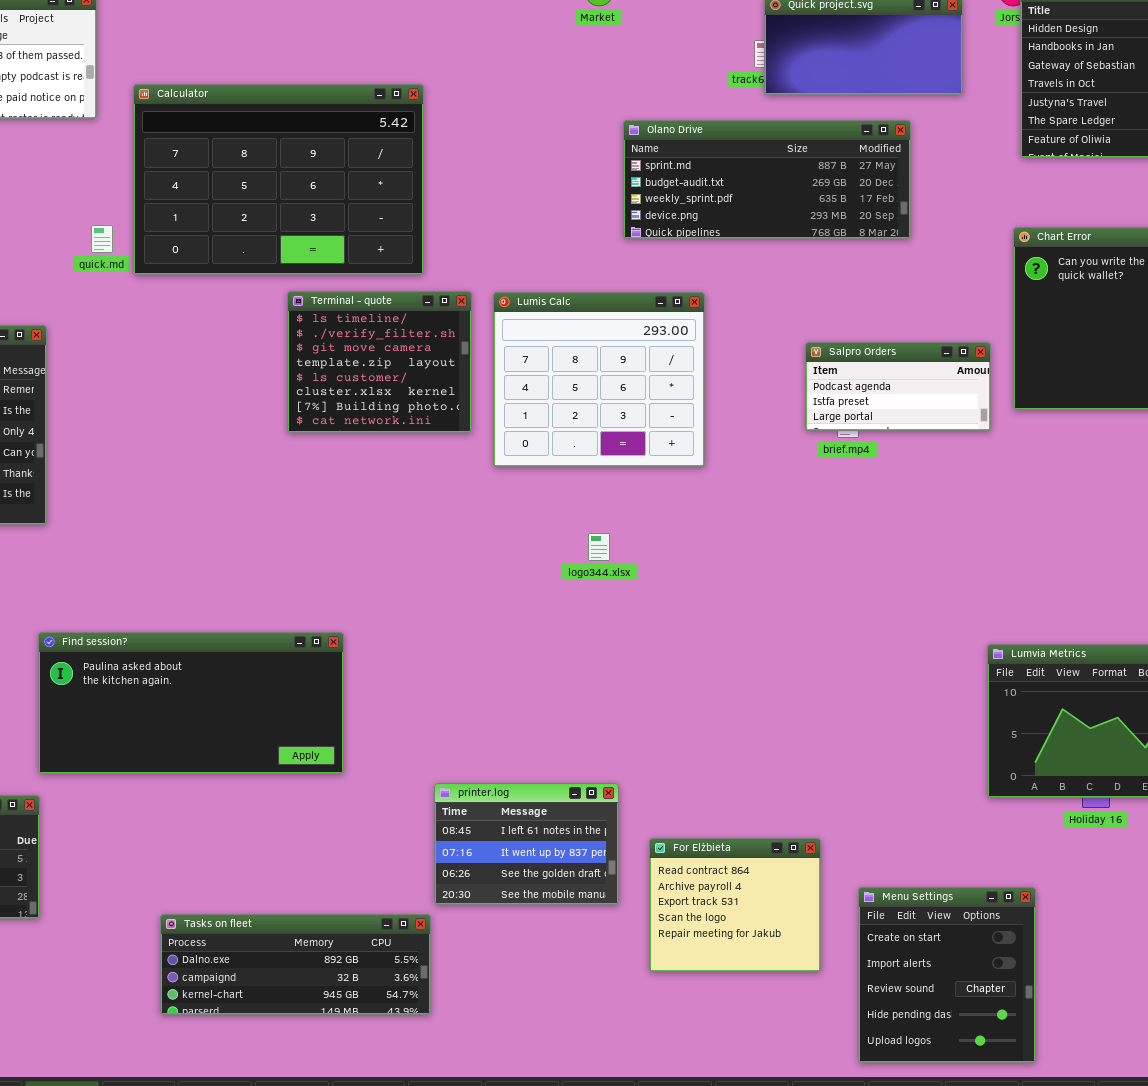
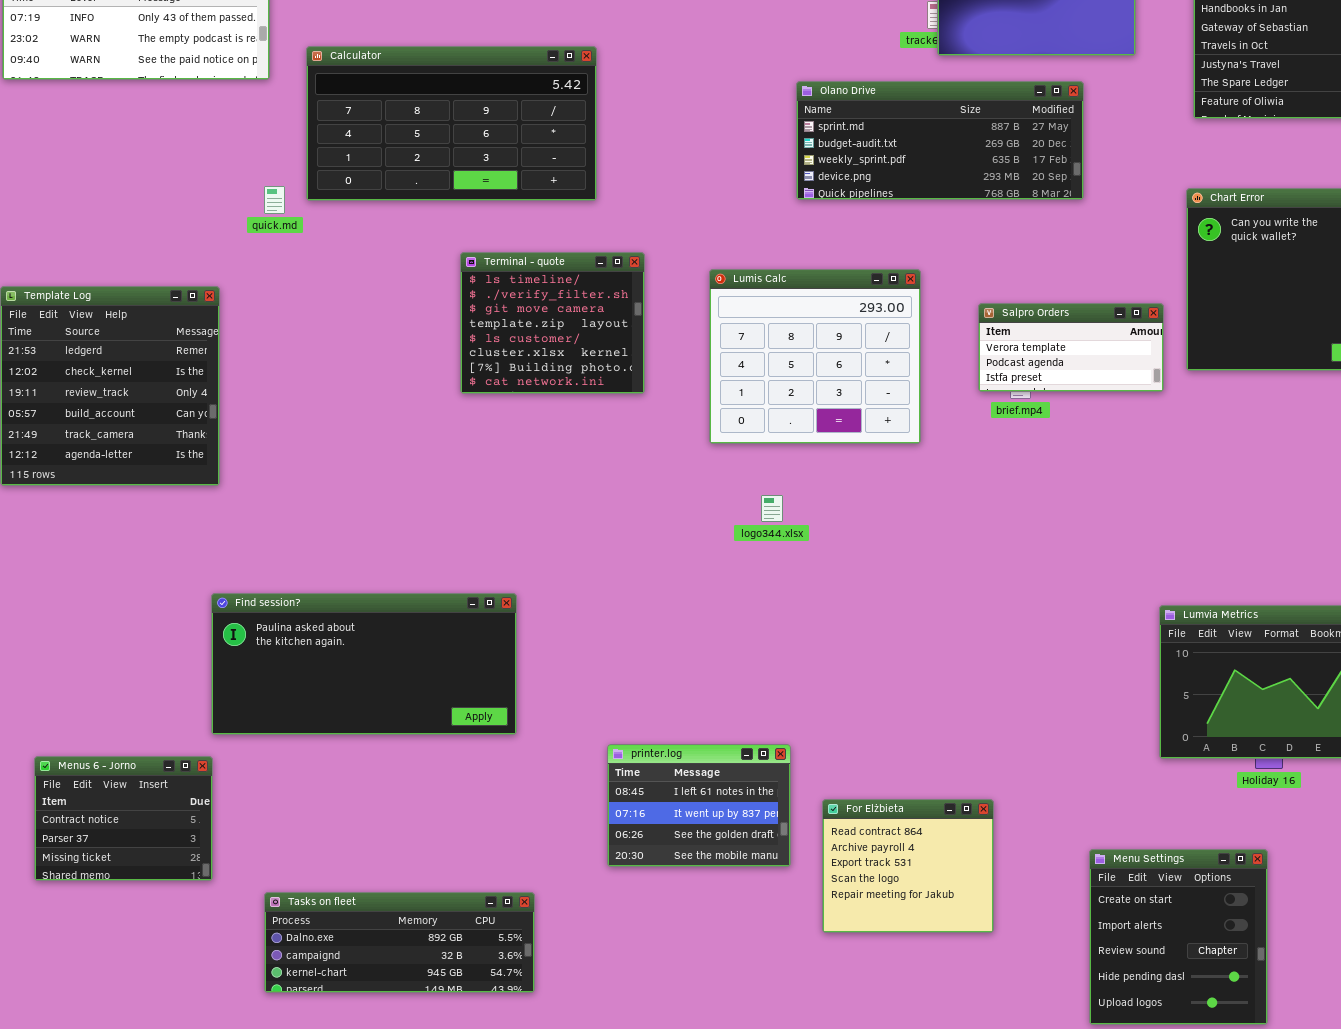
Calculator: [133,84,424,275] -> [306,46,597,201], resized
Lumis Calc: [493,292,705,467] -> [709,269,921,444], moved
Salpro Orders: [805,342,991,431] -> [978,303,1164,392], scrolled up 1 row
Menu Settings: [858,887,1036,1063] -> [1089,849,1268,1025], moved
Tasks on fleet: [160,914,431,1015] -> [264,892,535,993], moved

